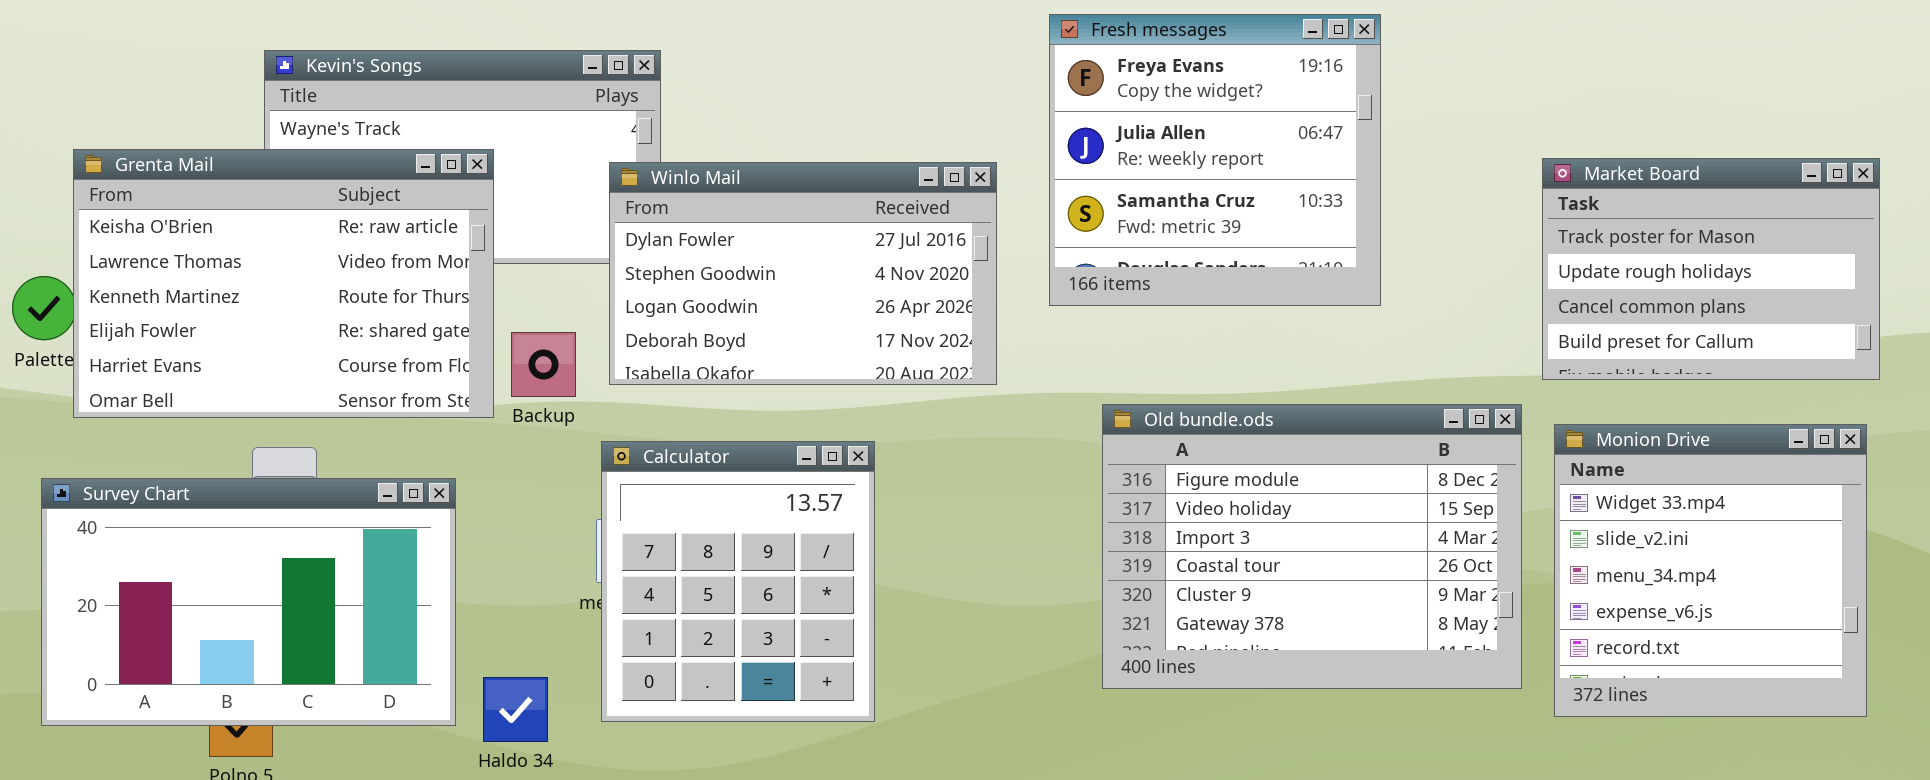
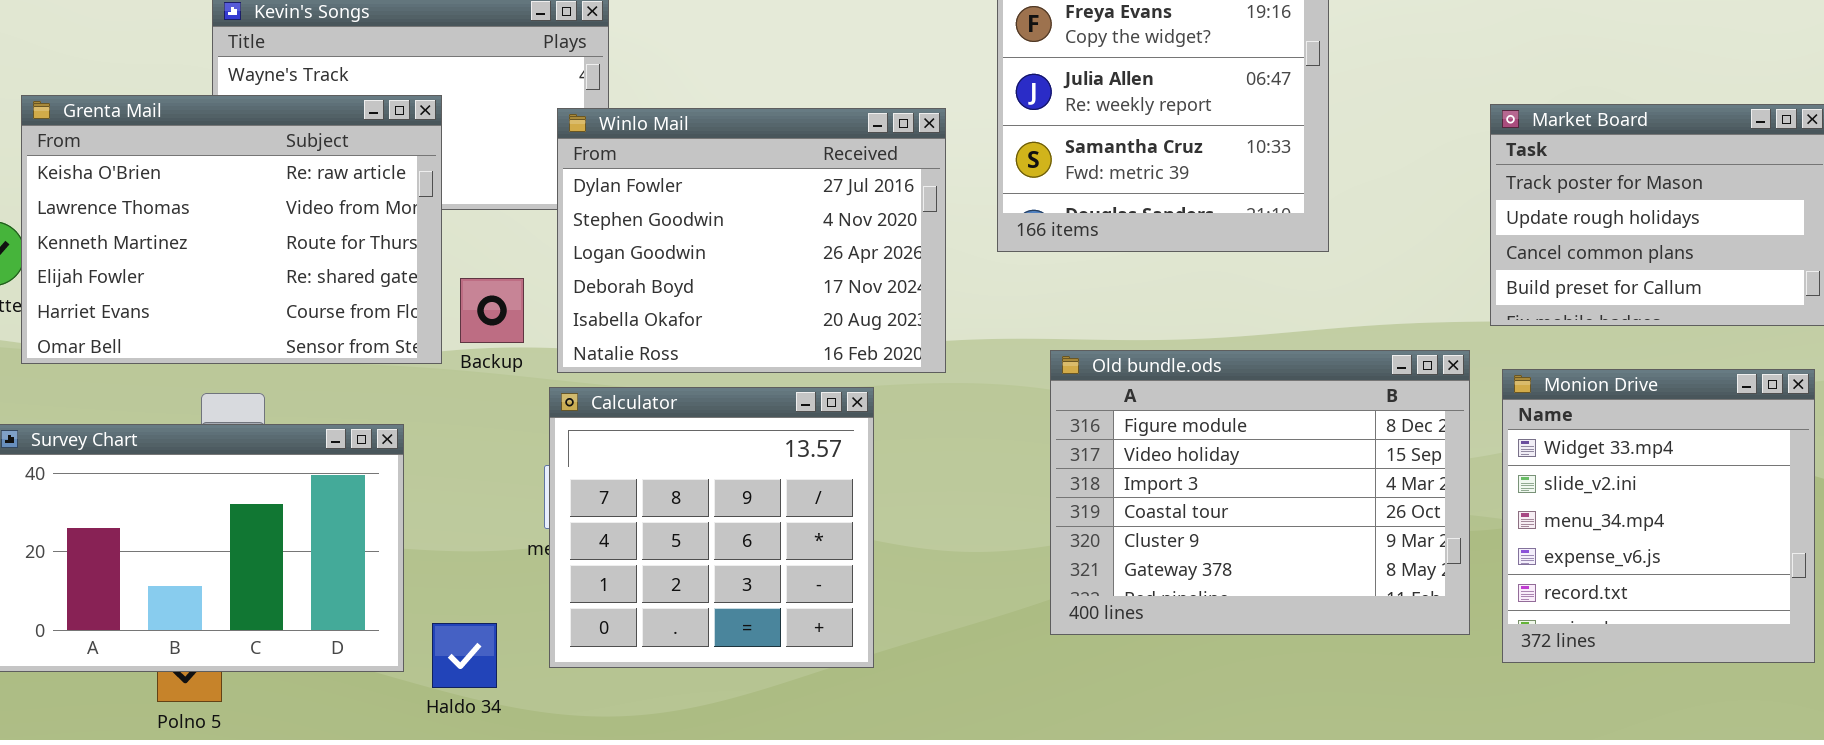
Winlo Mail: [609,162,997,385] -> [557,108,946,373], resized
Calculator: [601,441,875,722] -> [549,387,874,668], resized

